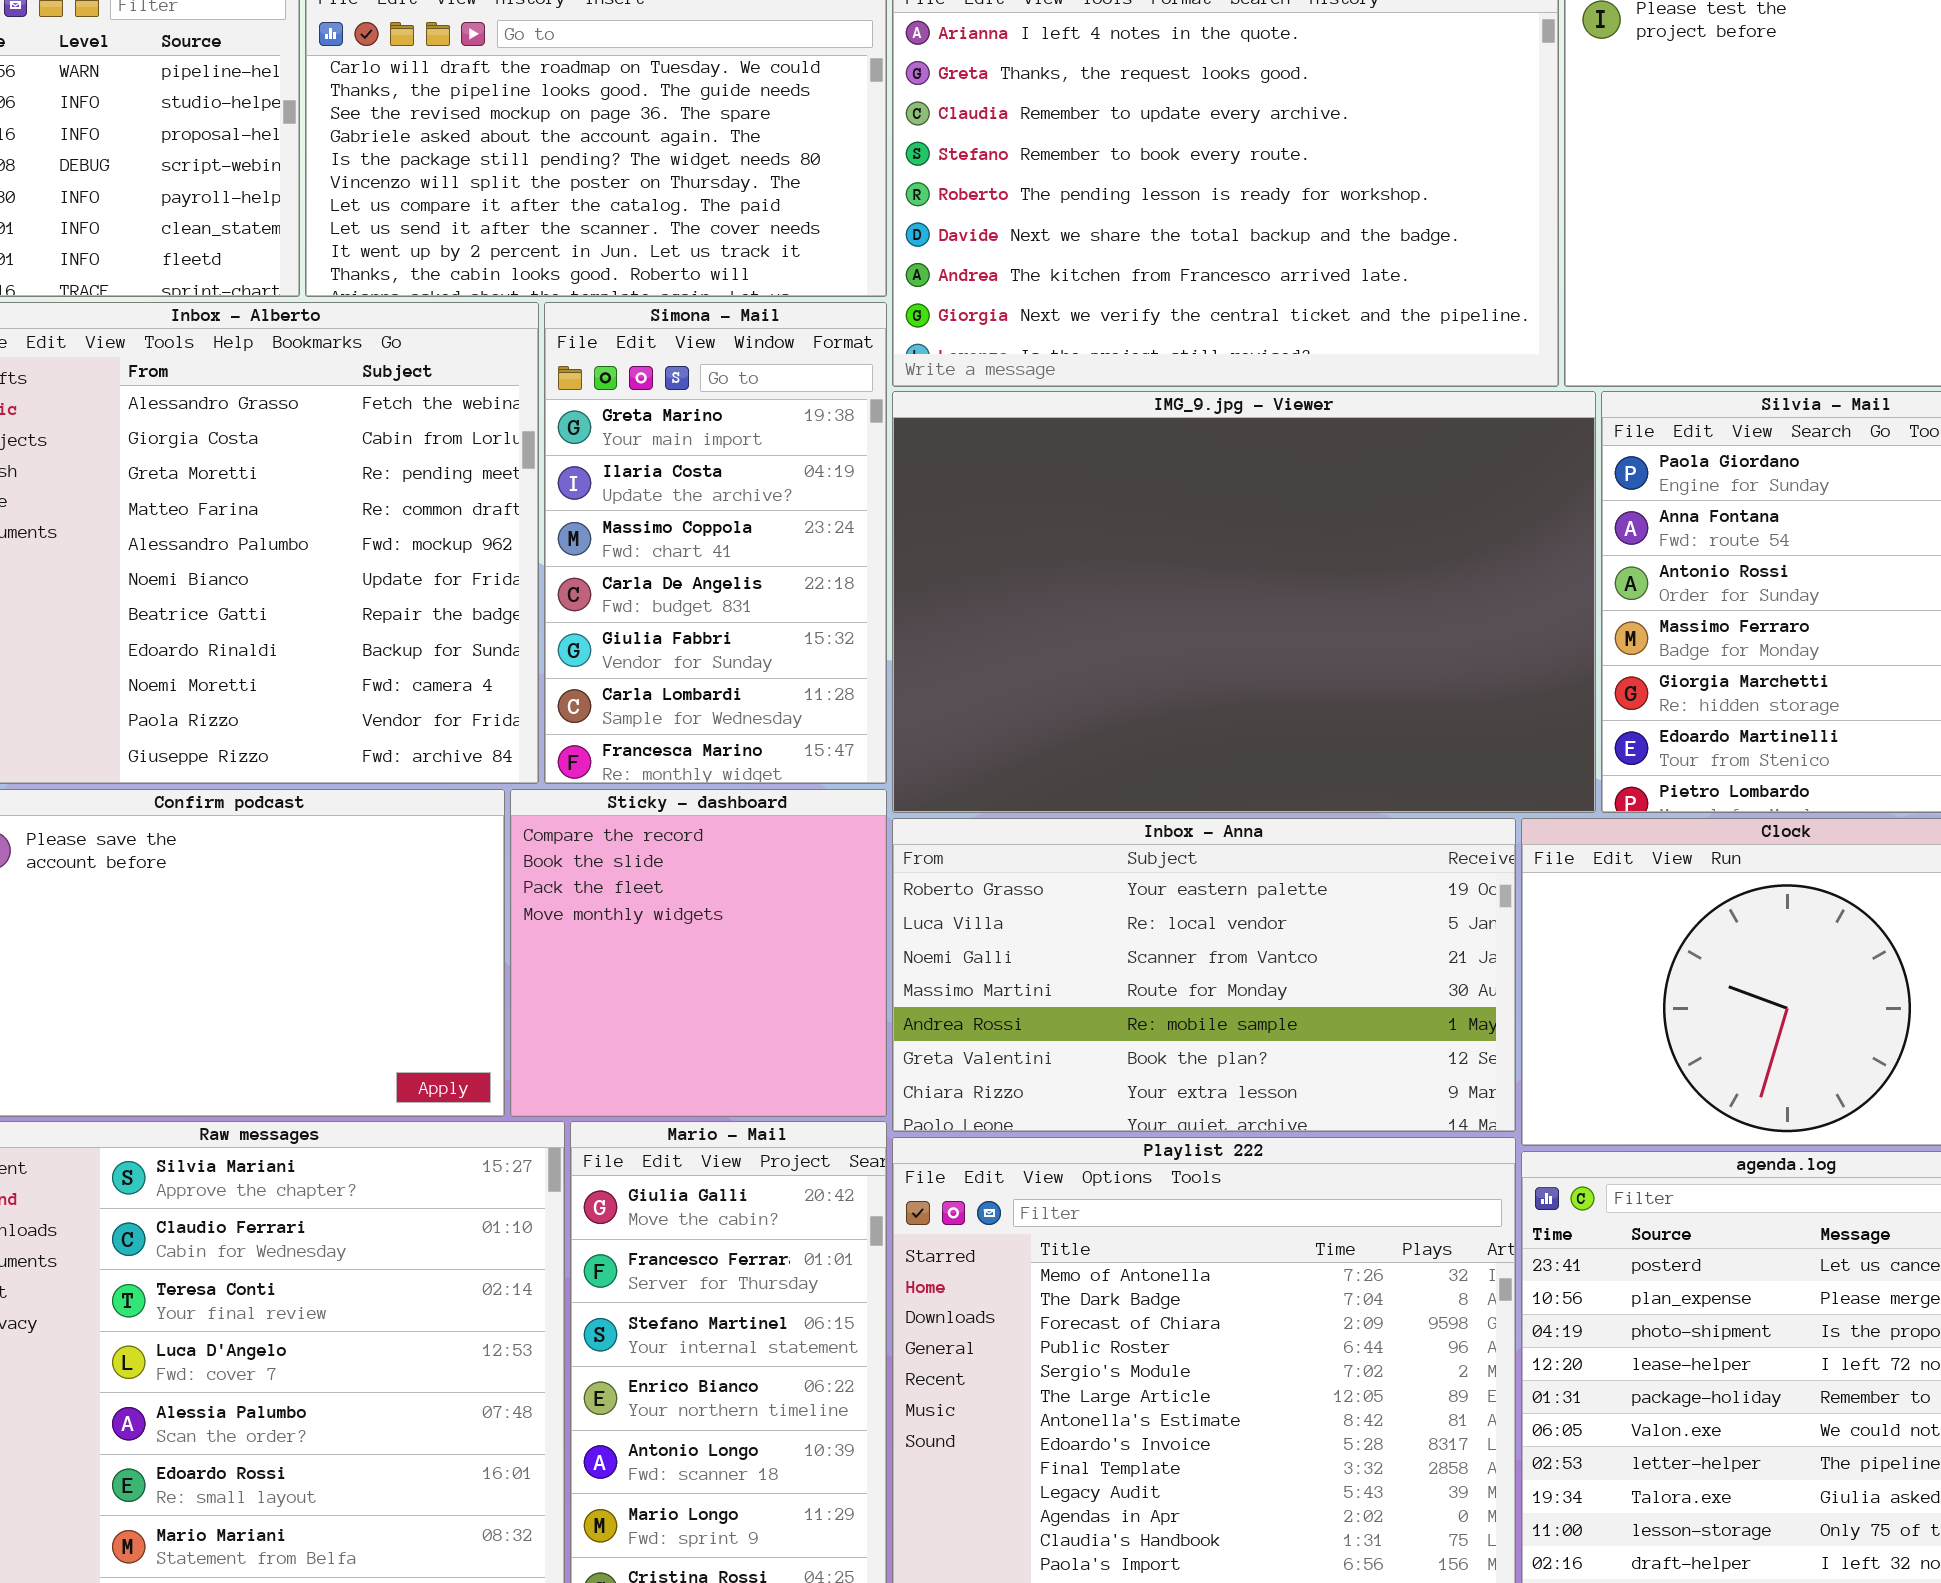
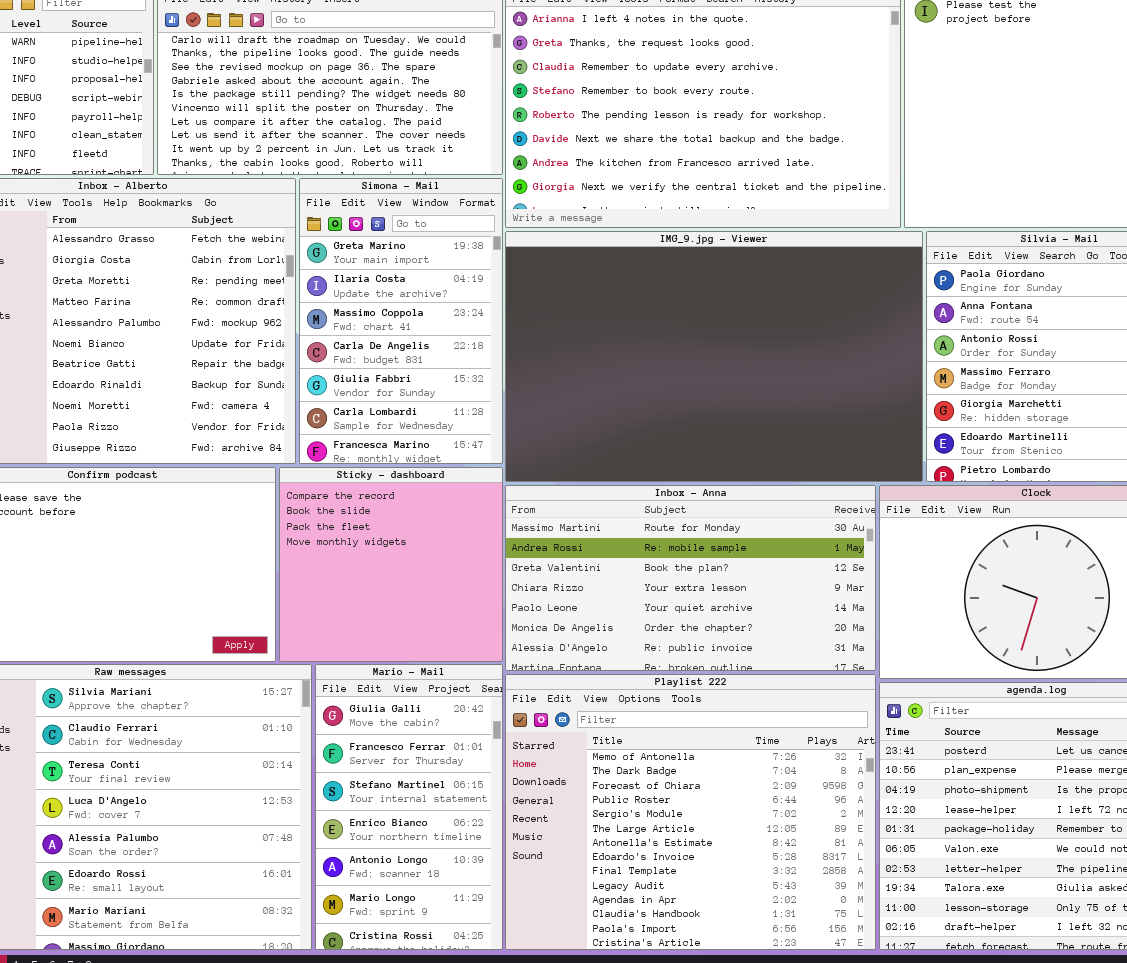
Inbox - Anna: [892,818,1516,1132] -> [505,485,876,671], scrolled down 3 rows

